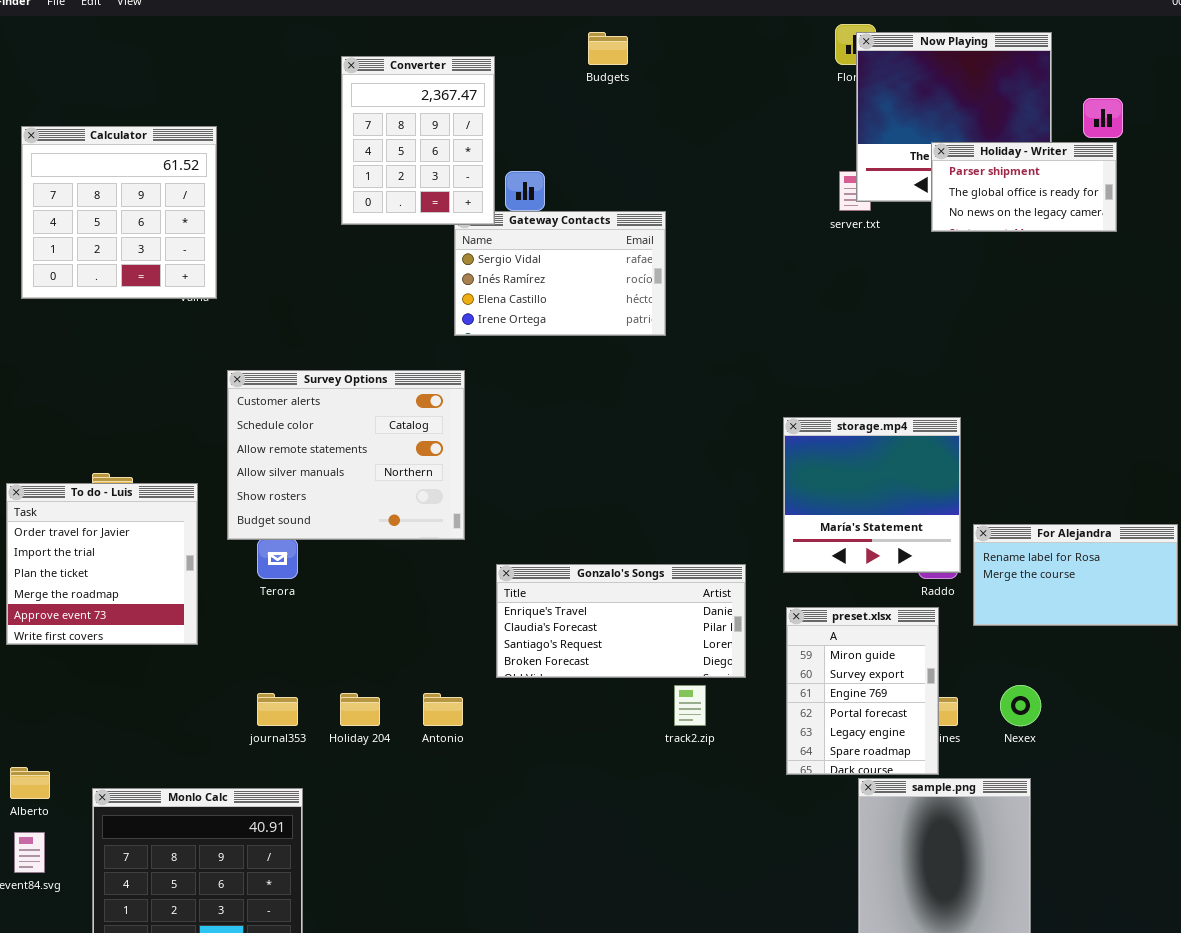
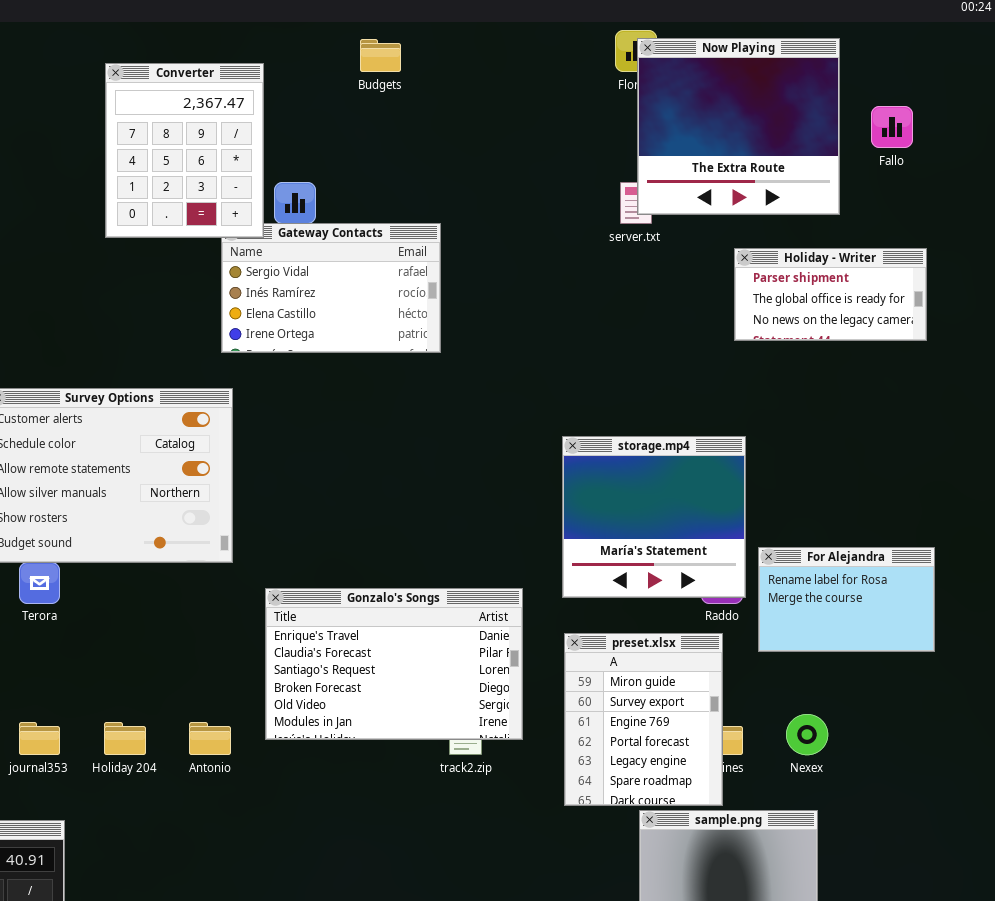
Holiday - Writer: [931,142,1117,232] -> [734,248,927,341], moved
For Alejandra: [973,524,1178,626] -> [758,547,935,652], resized
Gonzalo's Songs: [496,564,746,678] -> [265,588,523,740], resized

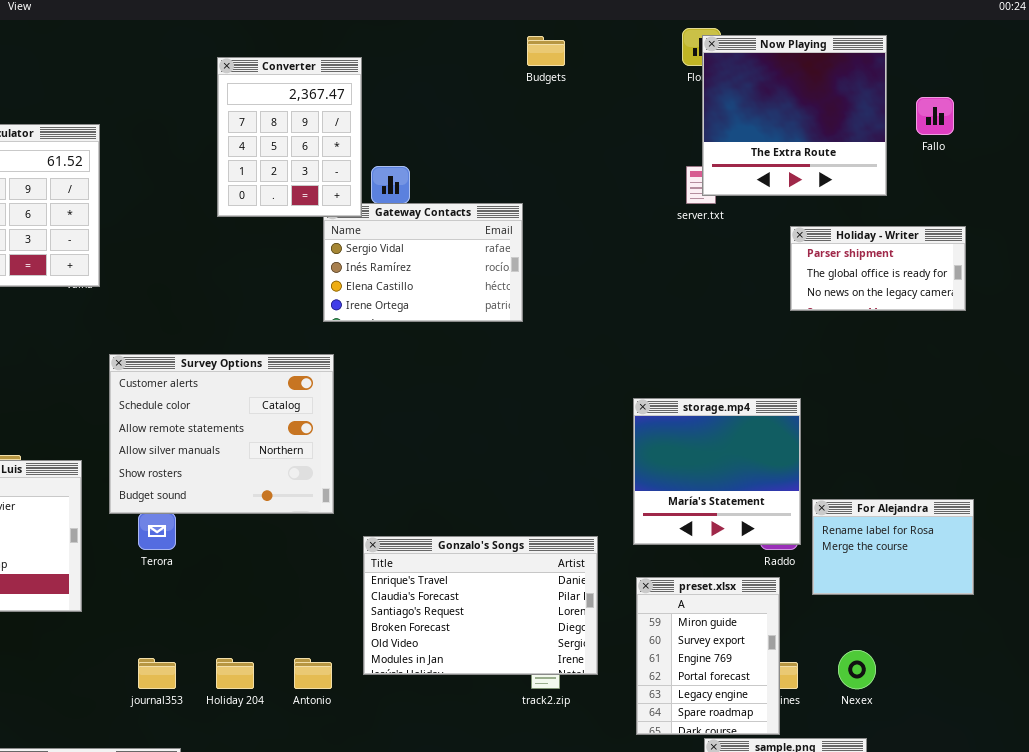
Budgets: [360,39,401,72] -> [527,36,565,66], moved

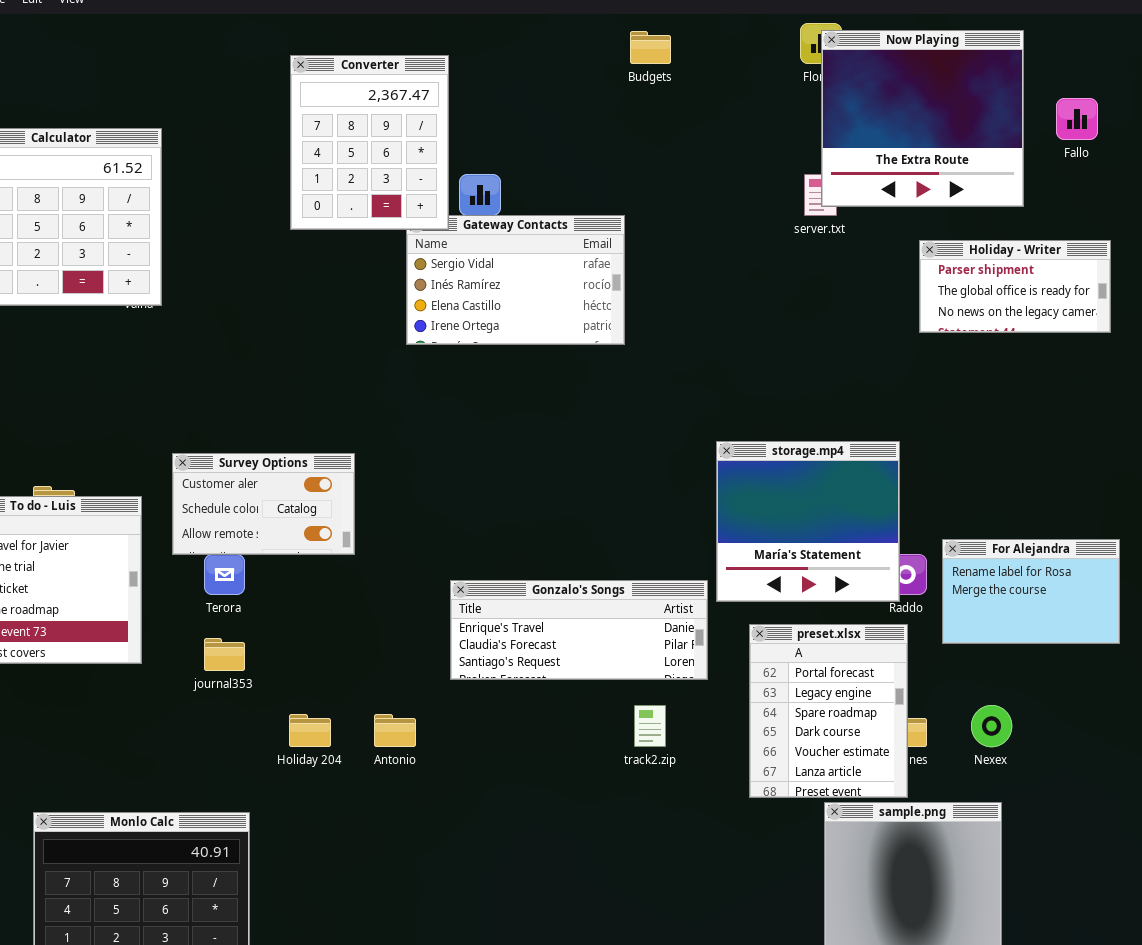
Survey Options: [109,354,334,514] -> [172,453,355,555], resized
storage.mp4: [633,398,801,545] -> [716,441,900,602], moved
Gonzalo's Songs: [363,536,598,675] -> [450,580,708,680], resized
preset.xlsx: [636,577,780,735] -> [749,624,908,798], scrolled down 3 rows
journal353: [138,658,176,689] -> [204,638,245,671], moved

